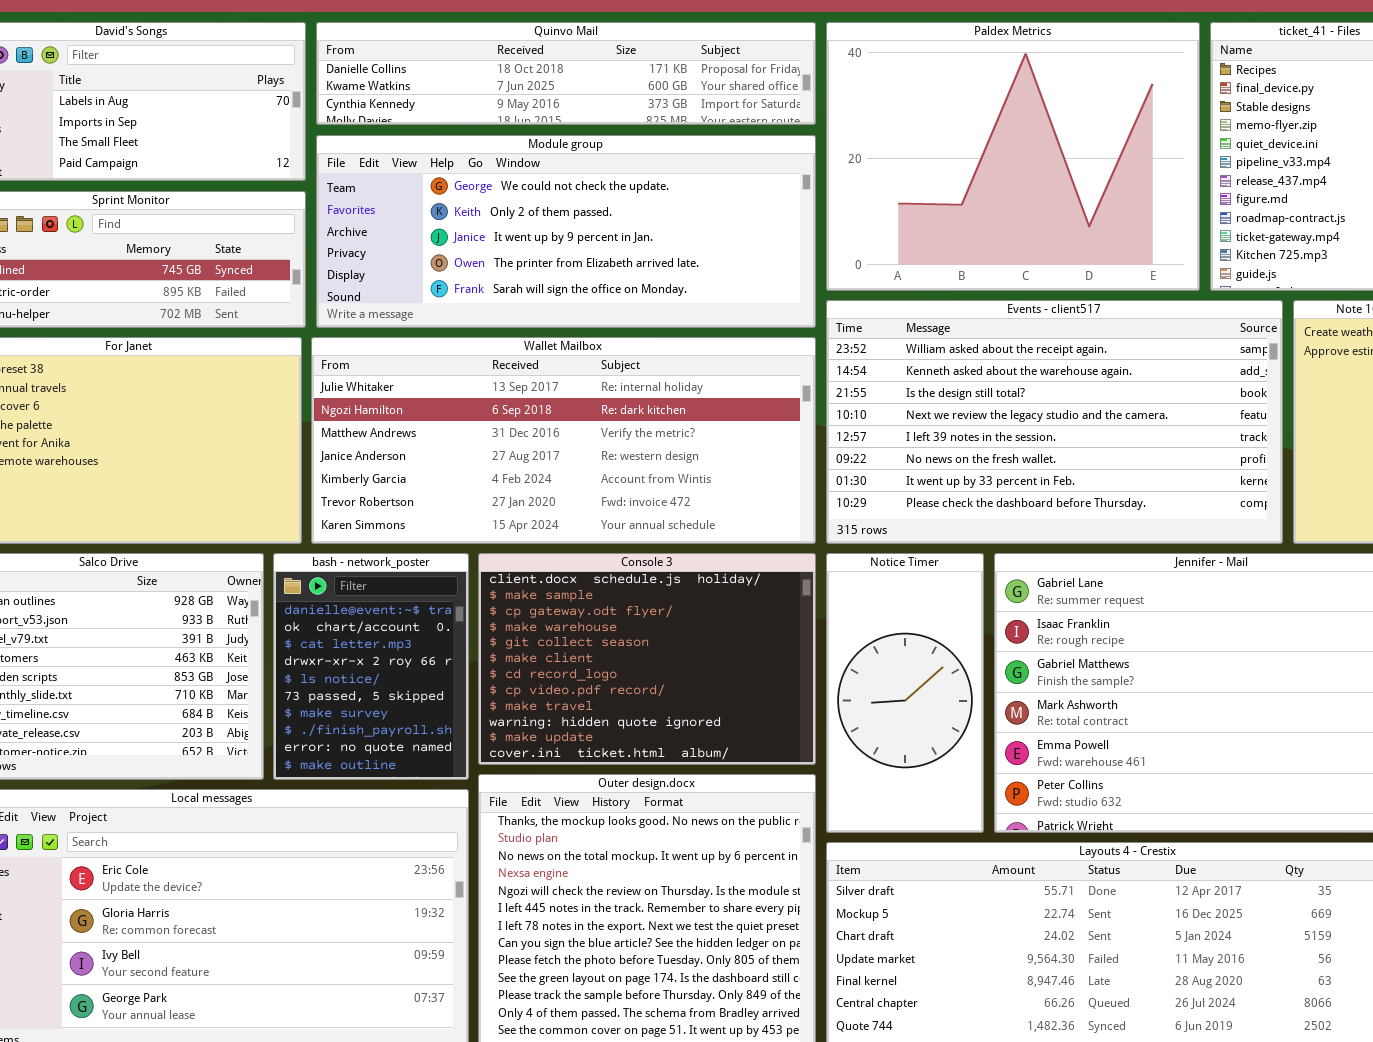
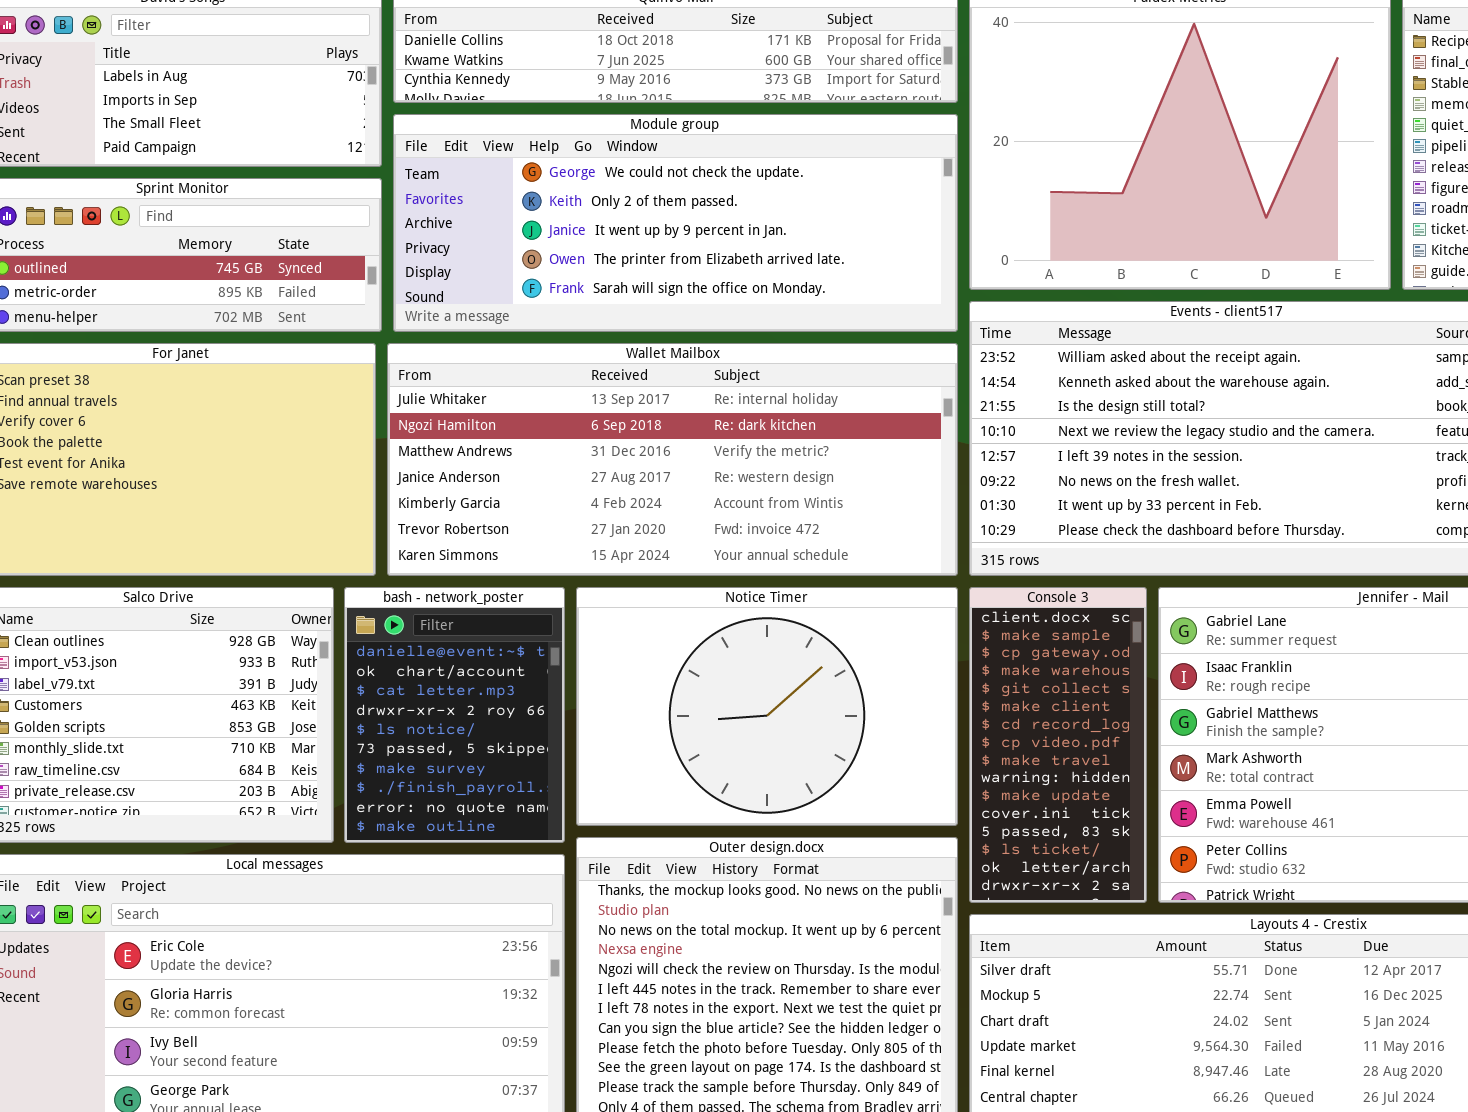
Console 3: [478,553,816,765] -> [969,587,1147,903], moved, resized
Notice Timer: [826,553,984,833] -> [576,587,958,826], moved, resized

